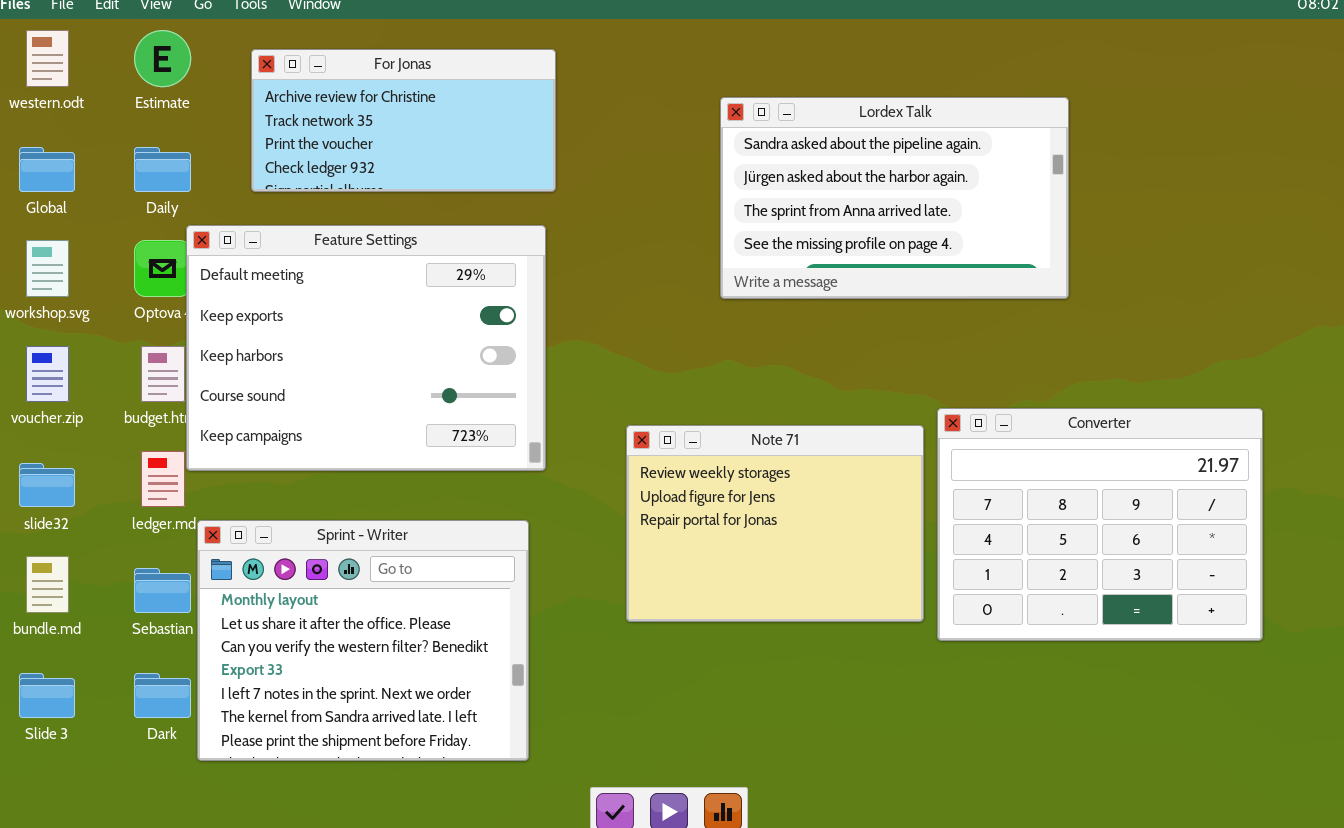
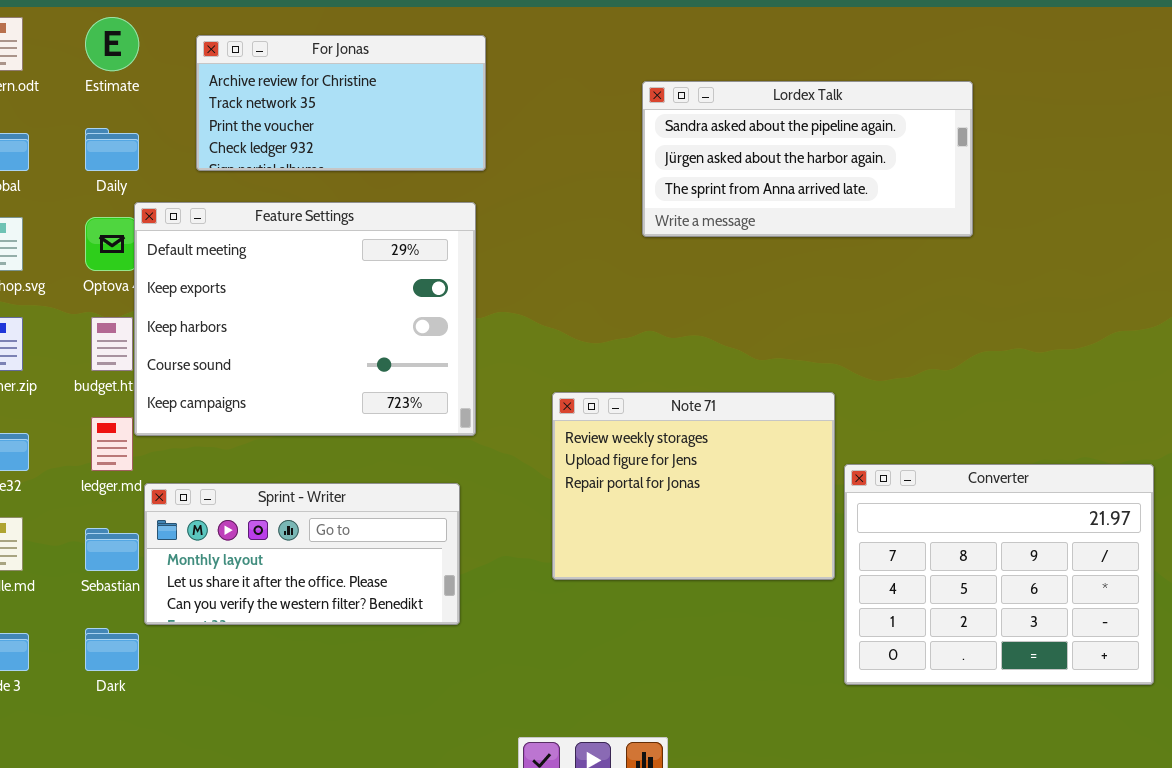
Lordex Talk: [720,97,1069,299] -> [642,81,973,237], resized
Converter: [937,408,1263,641] -> [844,464,1154,685], moved
Sprint - Writer: [197,520,529,761] -> [144,483,460,625], resized

